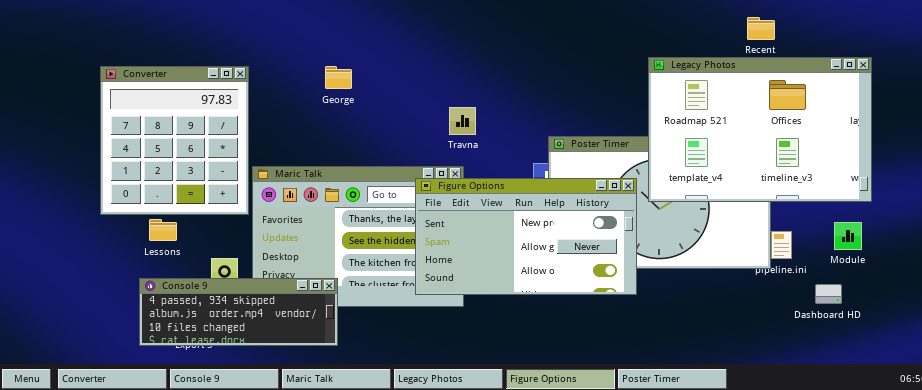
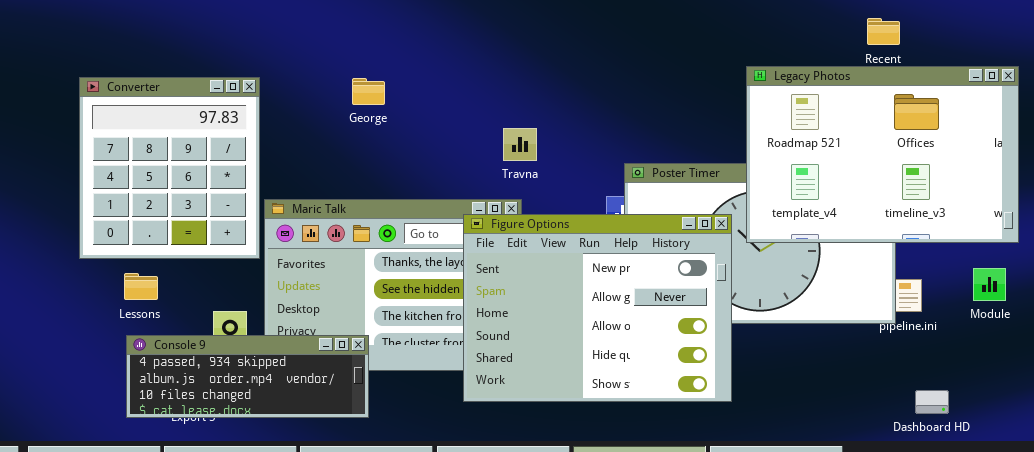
Figure Options: [415,178,637,295] -> [463,214,732,402], resized
Lessons: [149,219,177,241] -> [124,273,158,300], moved
Dashboard HD: [815,284,842,304] -> [915,390,949,414], moved

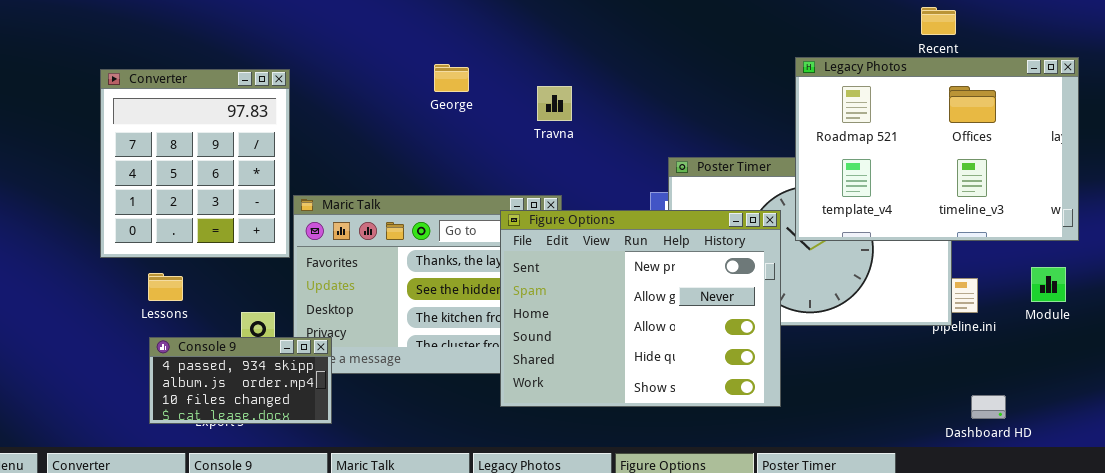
George: [352,78,385,105] -> [434,64,469,92], moved
Travna: [503,128,537,161] -> [537,86,572,121], moved
Console 9: [126,335,369,418] -> [149,337,332,424], resized

